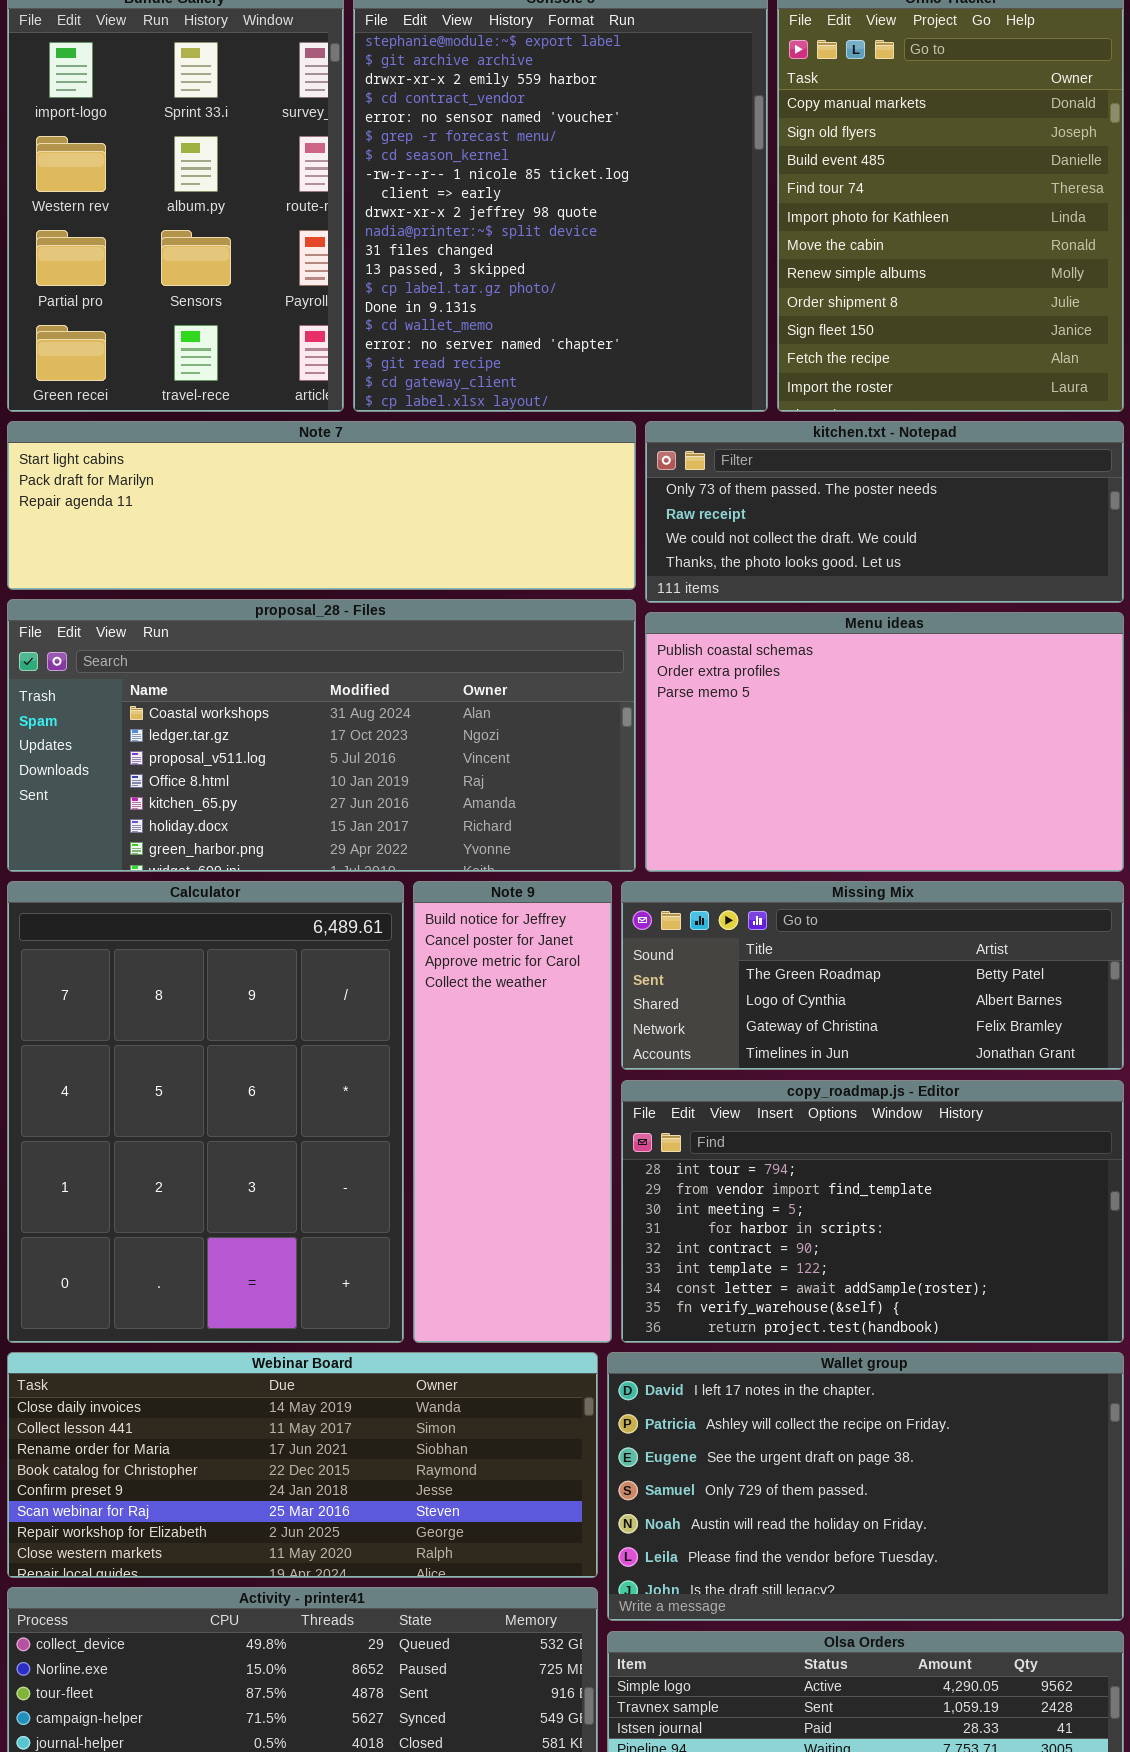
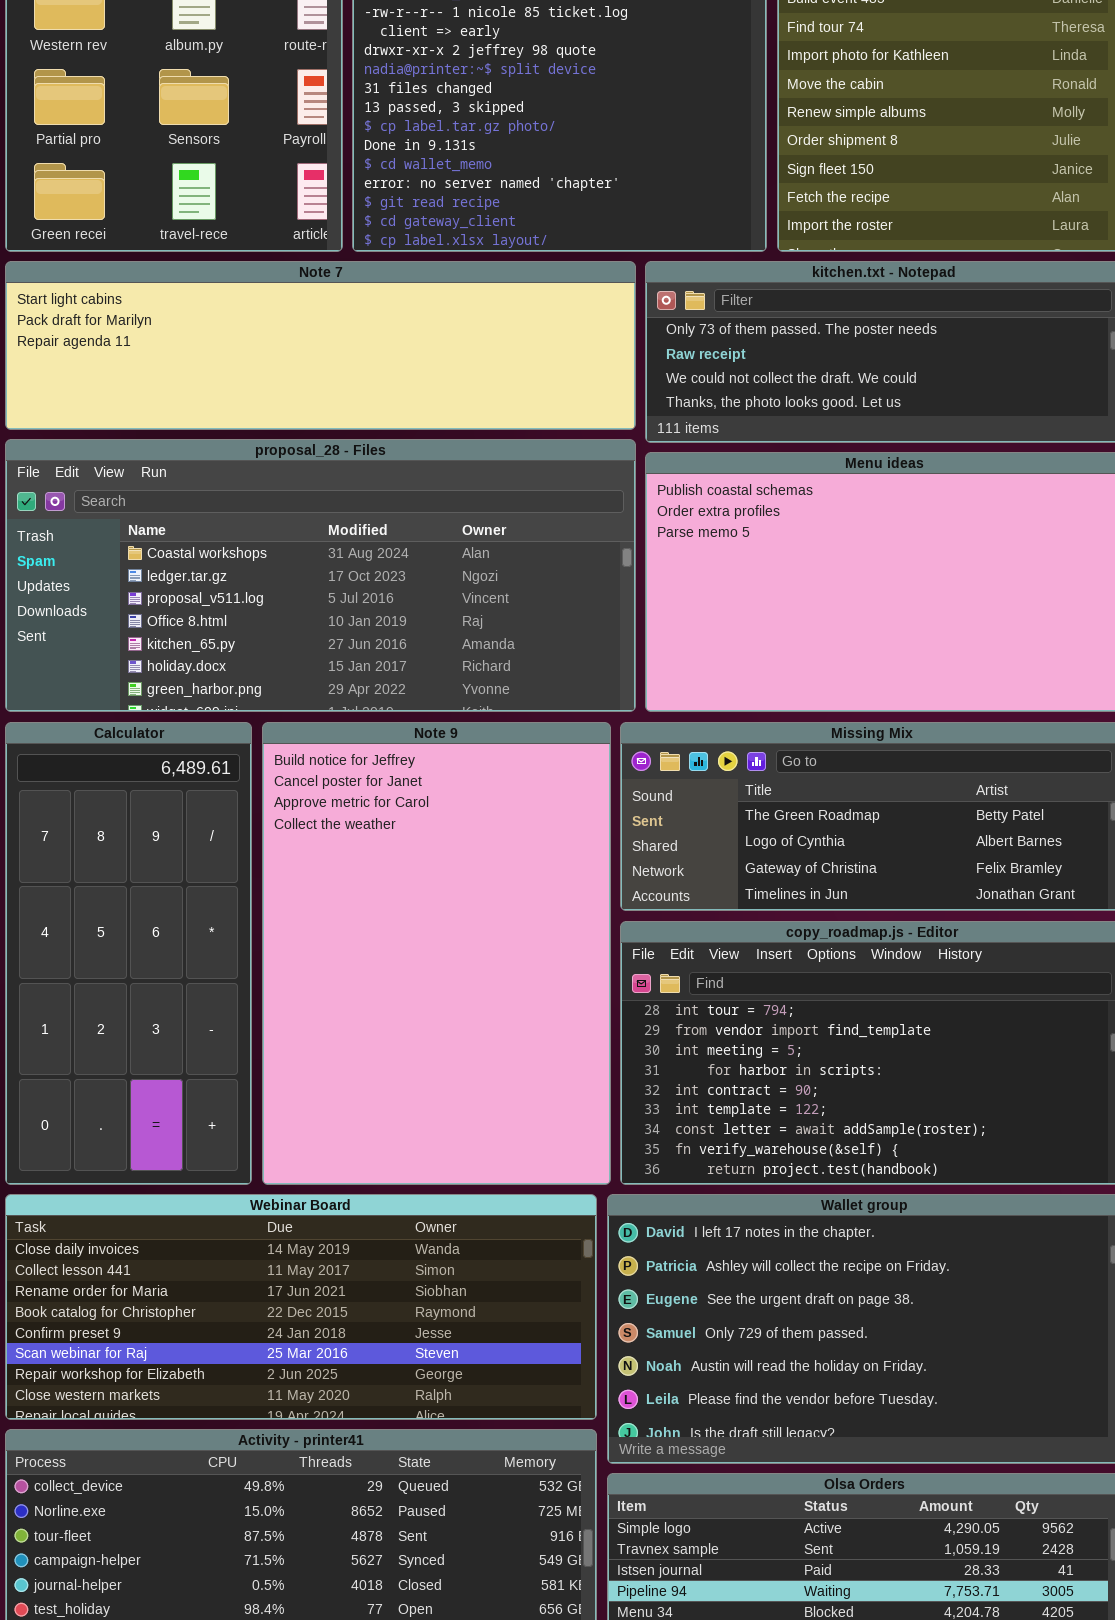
Calculator: [7,881,404,1343] -> [5,722,252,1185], resized
Note 9: [413,881,612,1343] -> [262,722,611,1185], resized

